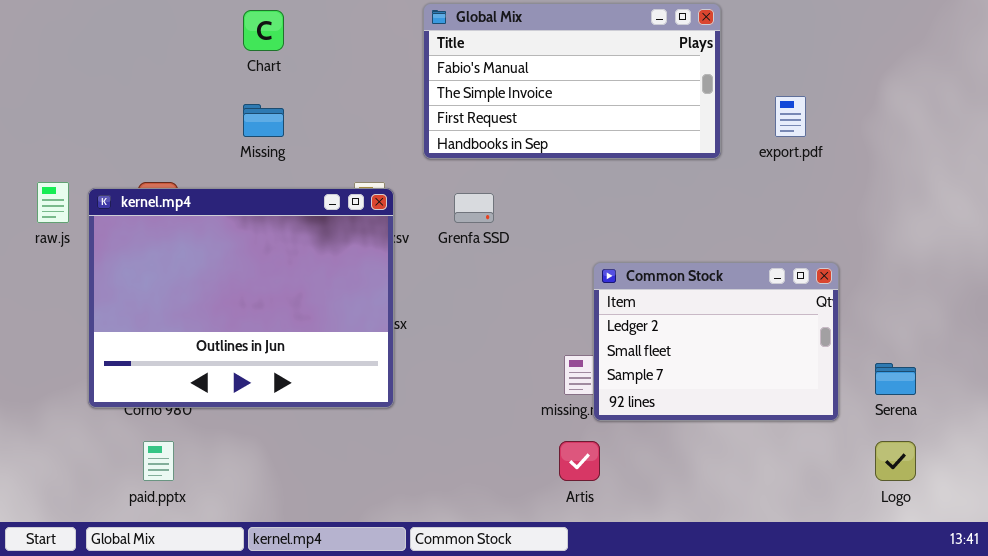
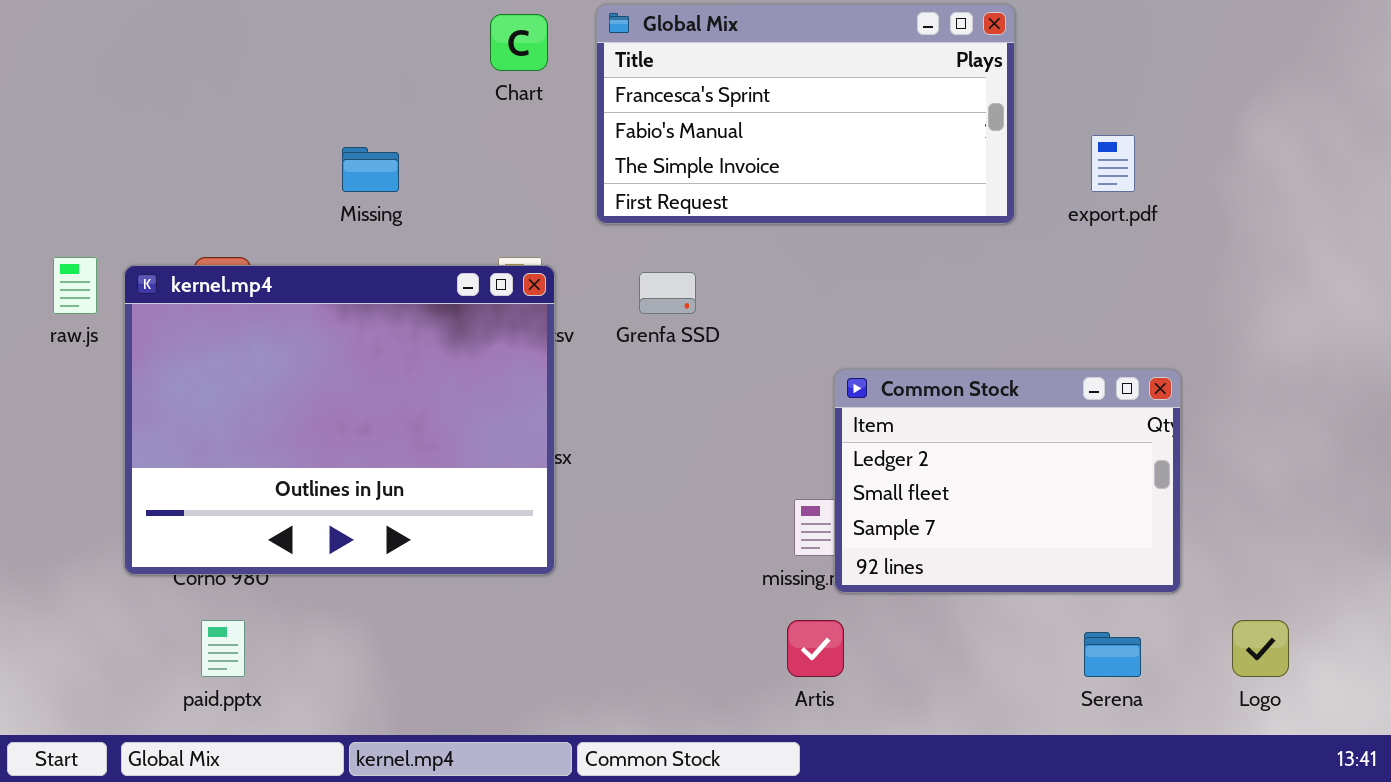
Global Mix: [423,3,721,159] -> [596,4,1015,224], scrolled up 1 row
Chart: [243,10,284,51] -> [490,14,548,71], moved
Serena: [875,363,916,395] -> [1084,632,1141,677], moved

